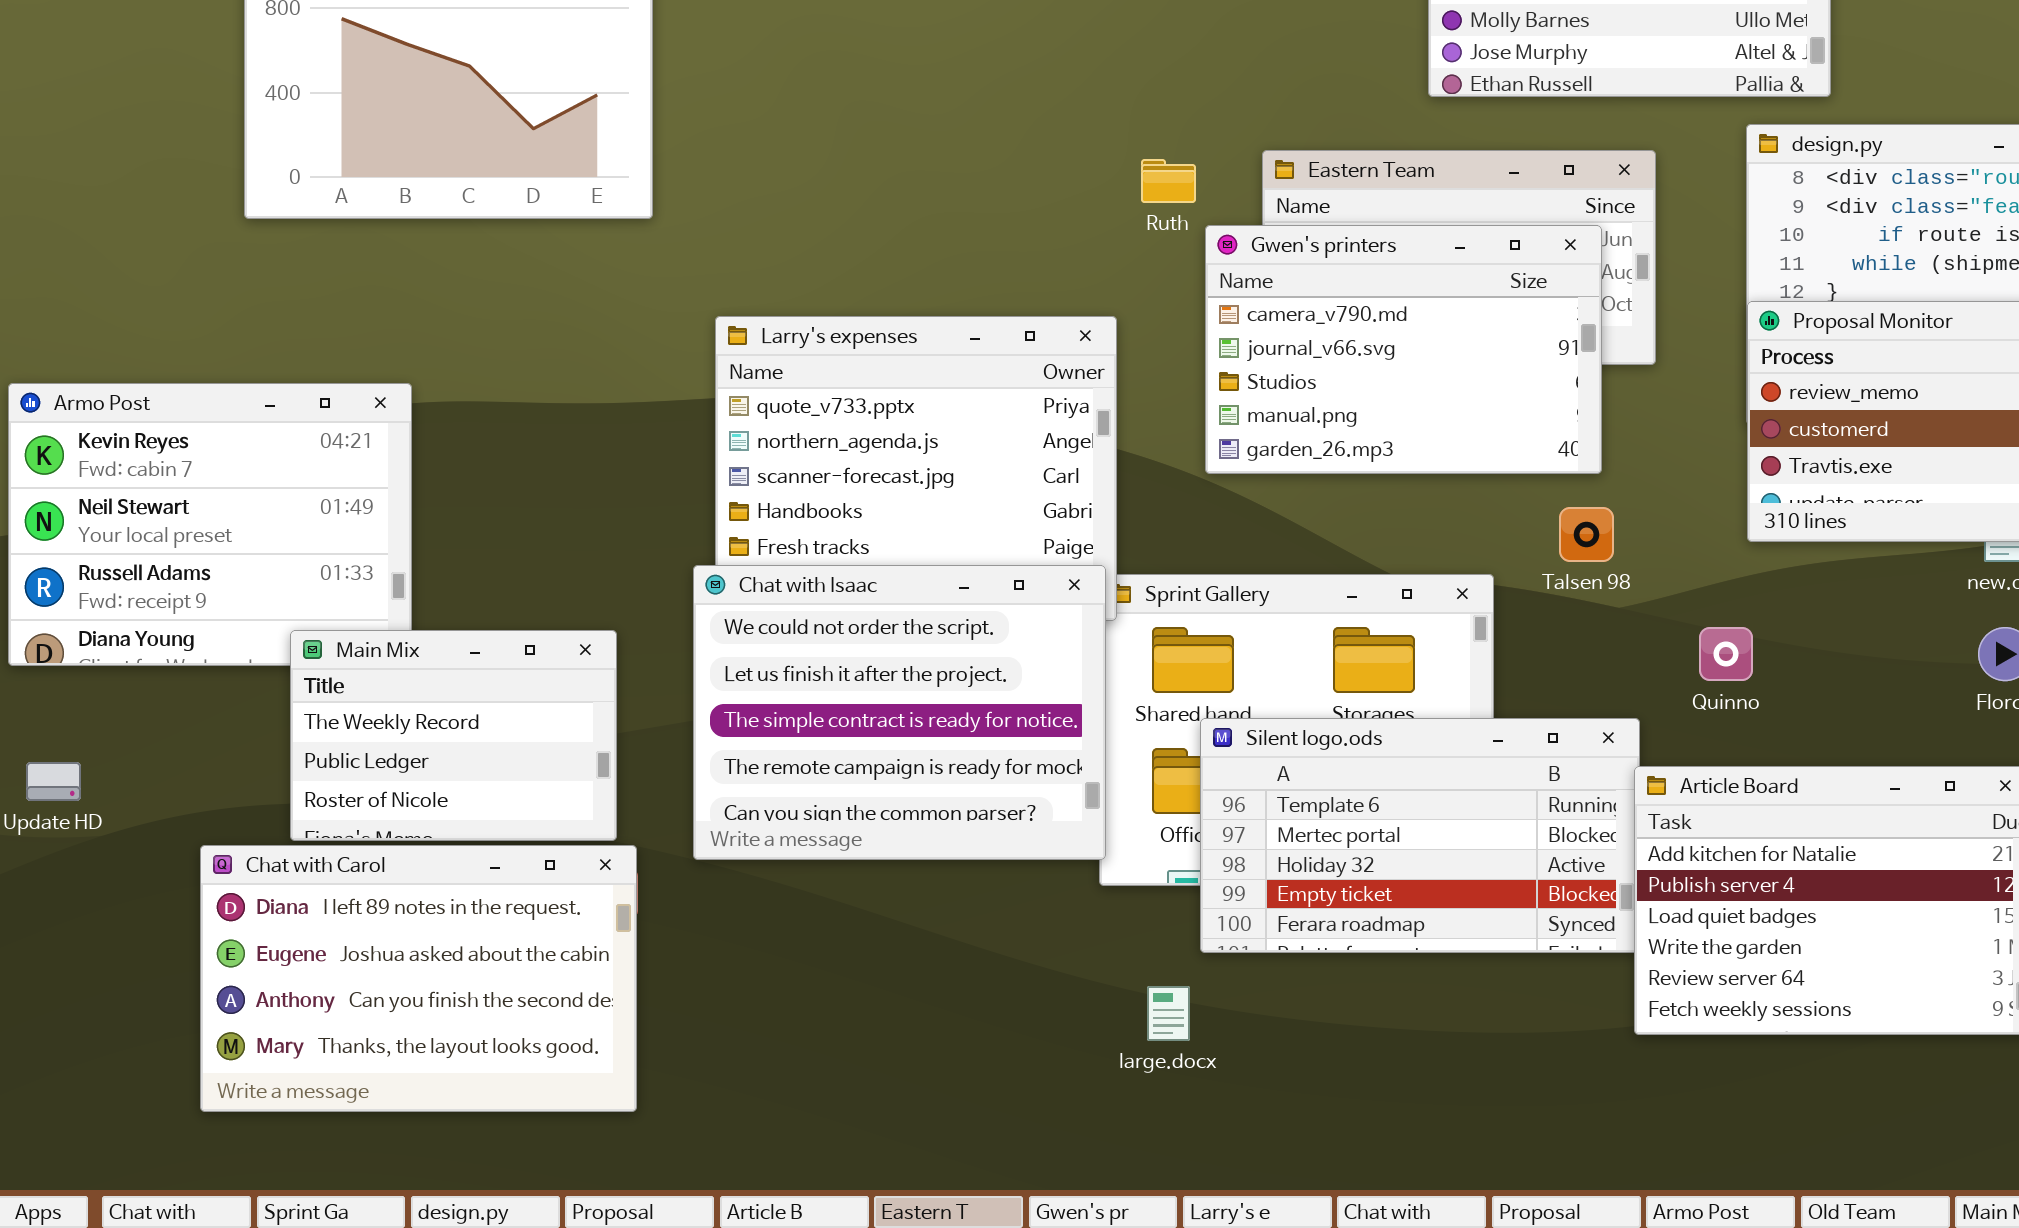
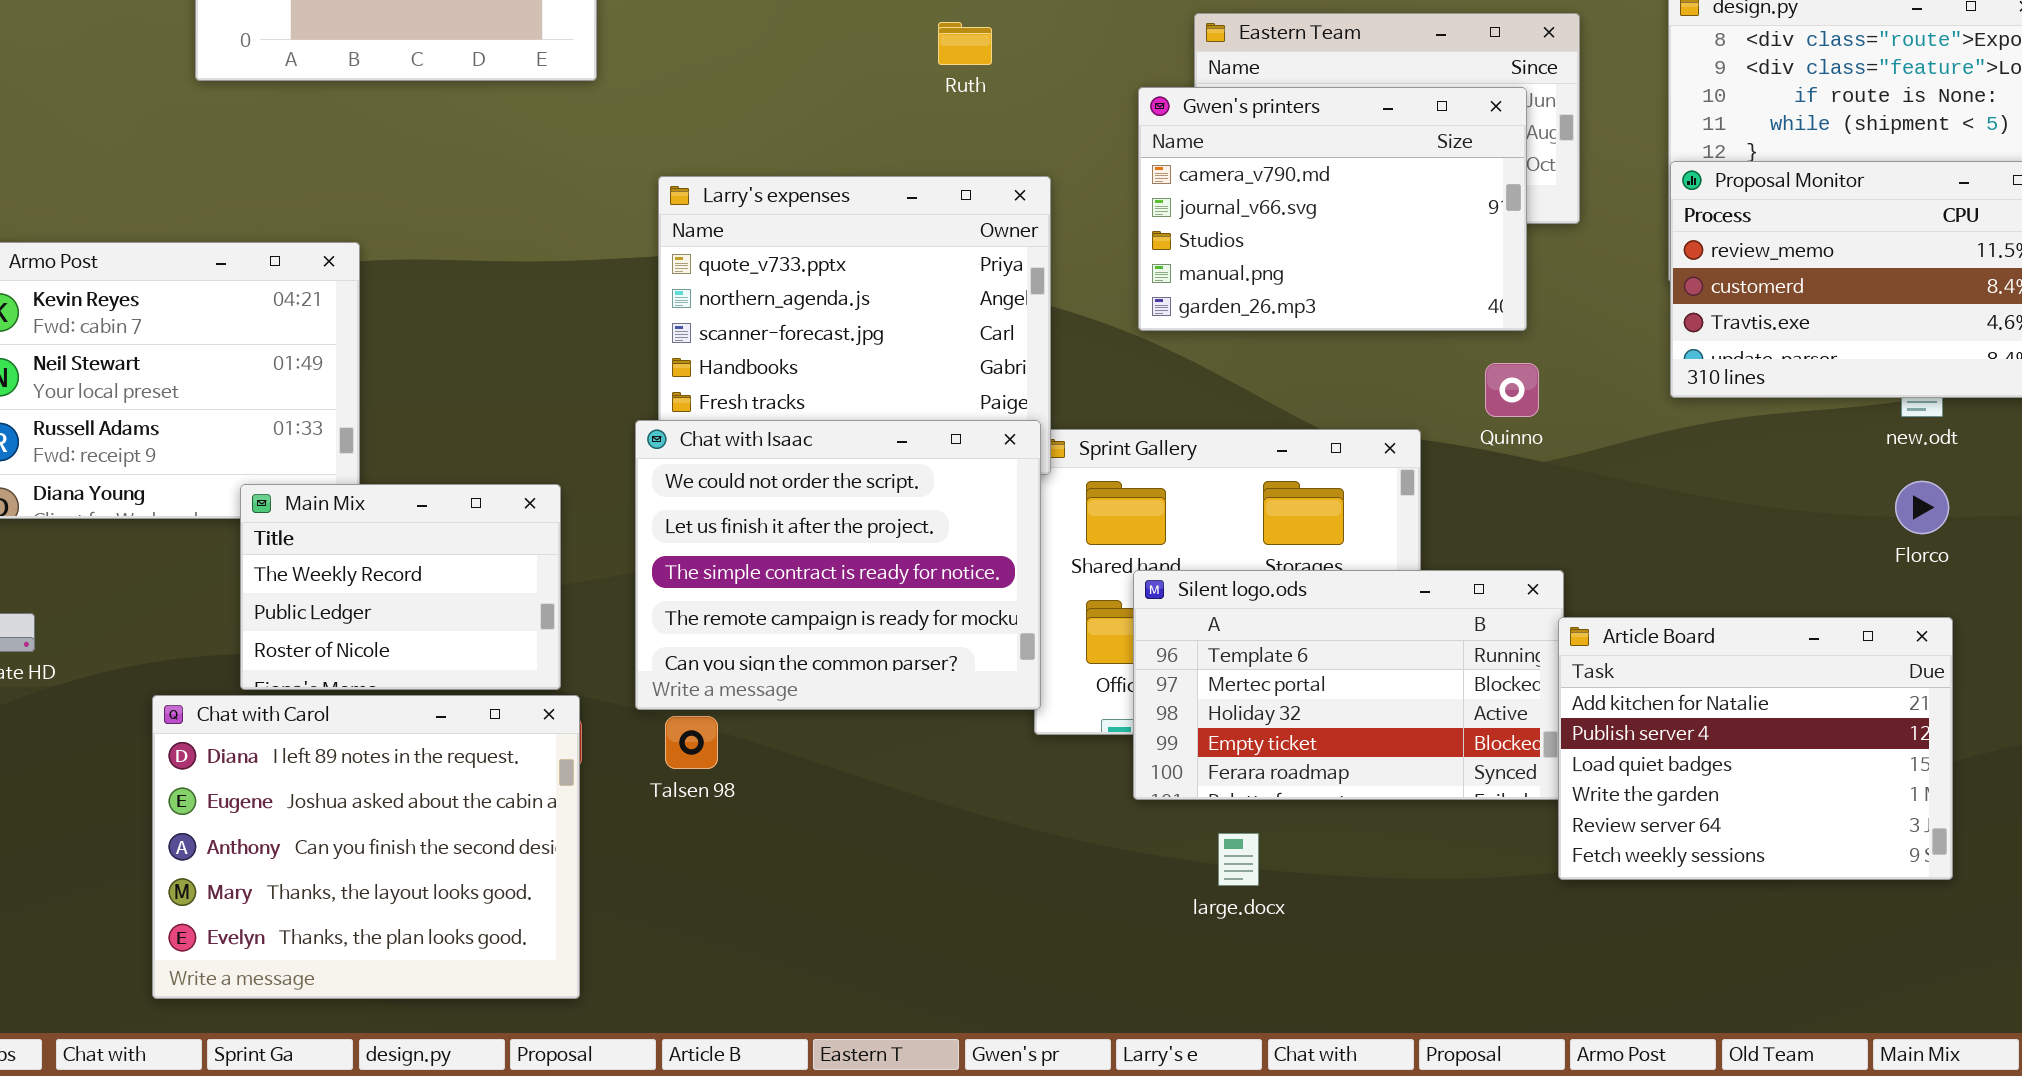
Ruth: [1141,159,1196,203] -> [938,22,992,65], moved
Talsen 98: [1559,507,1614,562] -> [665,716,718,769], moved
Quinno: [1699,627,1753,681] -> [1485,363,1539,417], moved
Chat with Carol: [200,845,637,1112] -> [152,695,580,999], resized
large.docx: [1147,986,1190,1041] -> [1218,833,1259,886], moved

